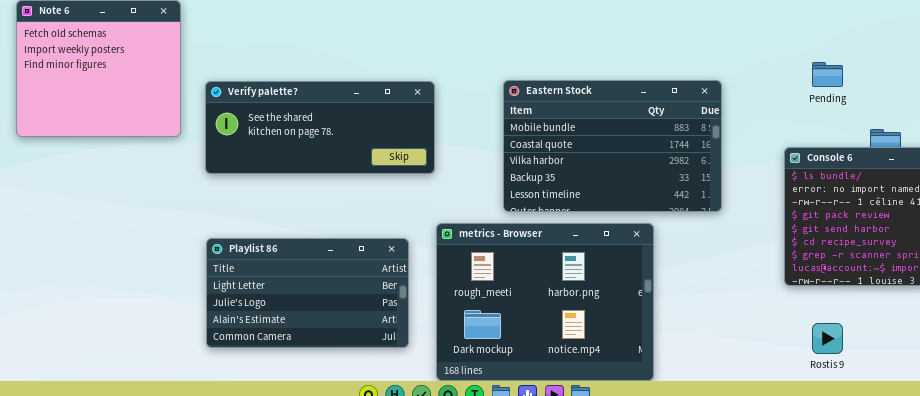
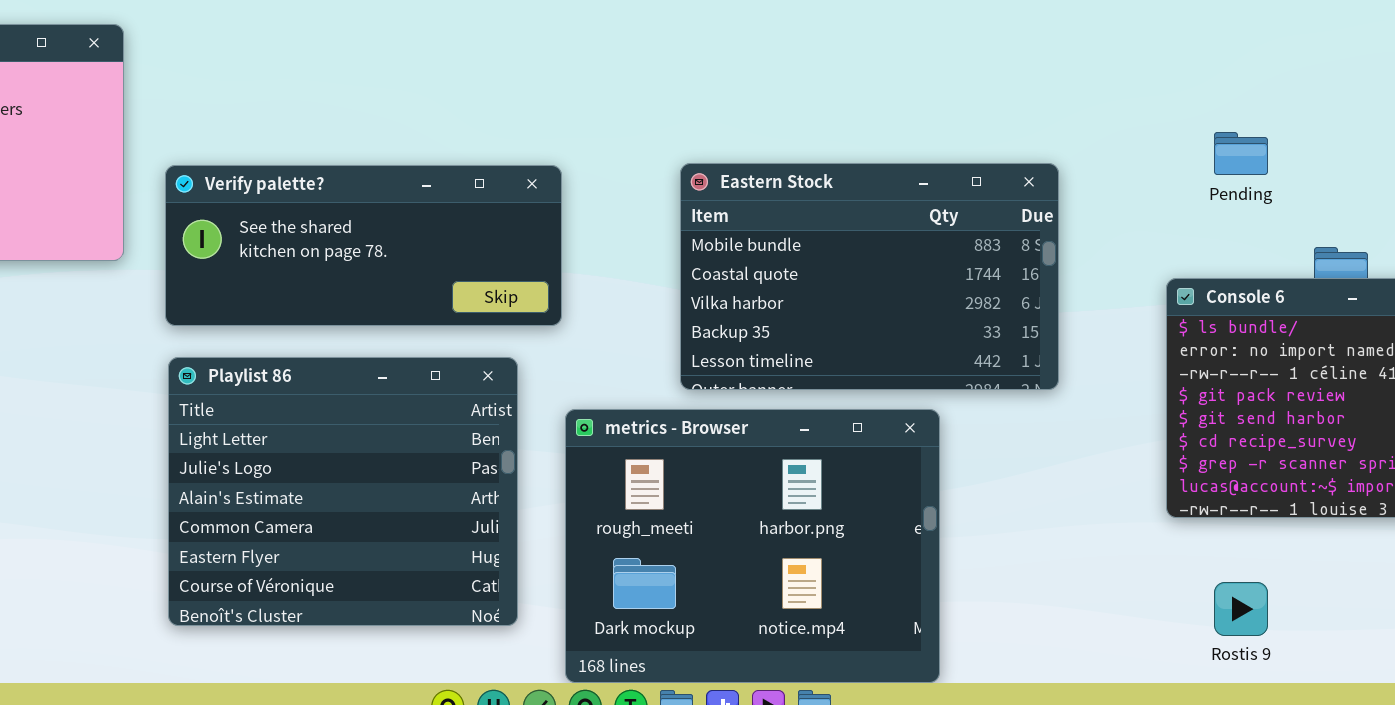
Playlist 86: [206,238,409,348] -> [168,357,518,626], resized

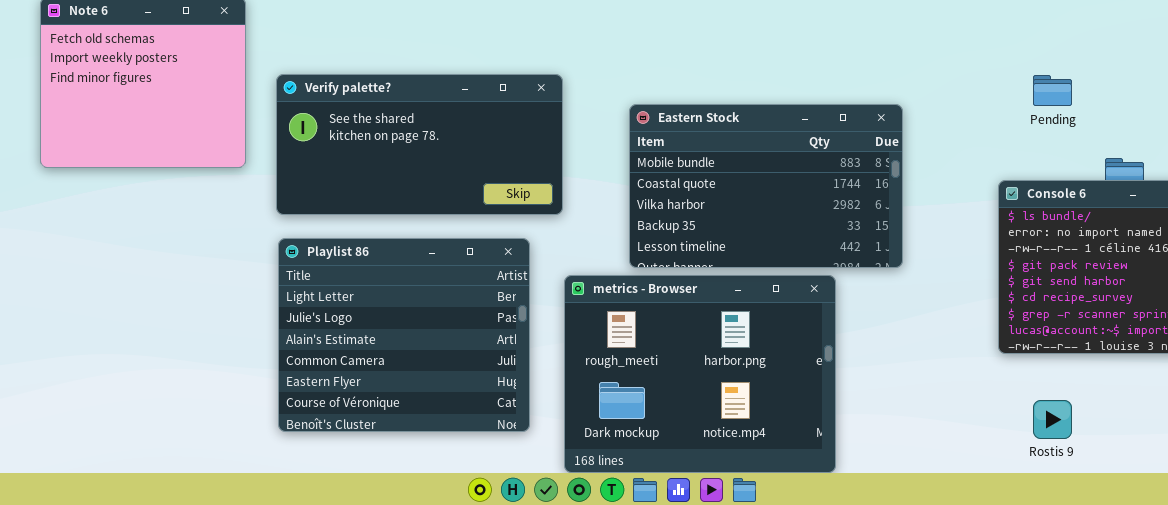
Eastern Stock: [680,163,1059,390] -> [629,104,903,268], moved
Verify palette?: [165,165,562,326] -> [276,74,563,215], resized

